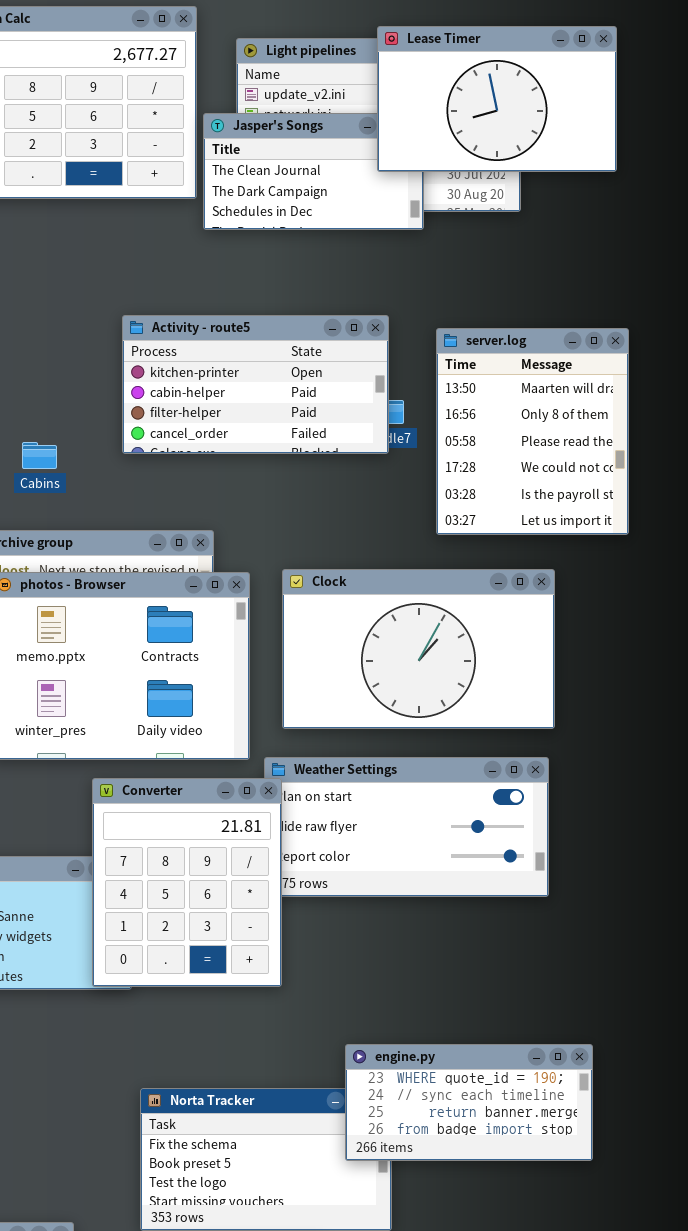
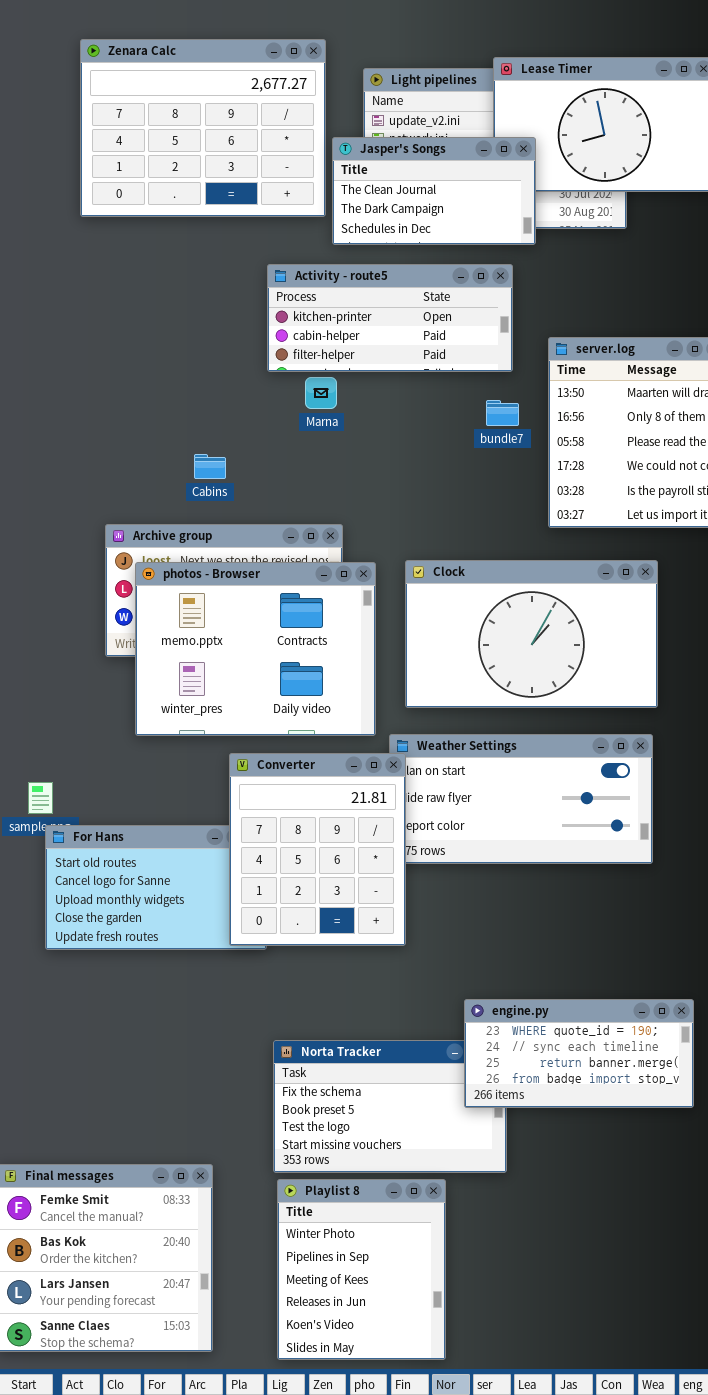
Jasper's Songs: [203,113,424,230] -> [332,137,536,245], raised
Activity - route5: [122,315,389,454] -> [267,264,513,372], moved, resized
Cabins: [22,442,57,469] -> [194,454,226,479], moved

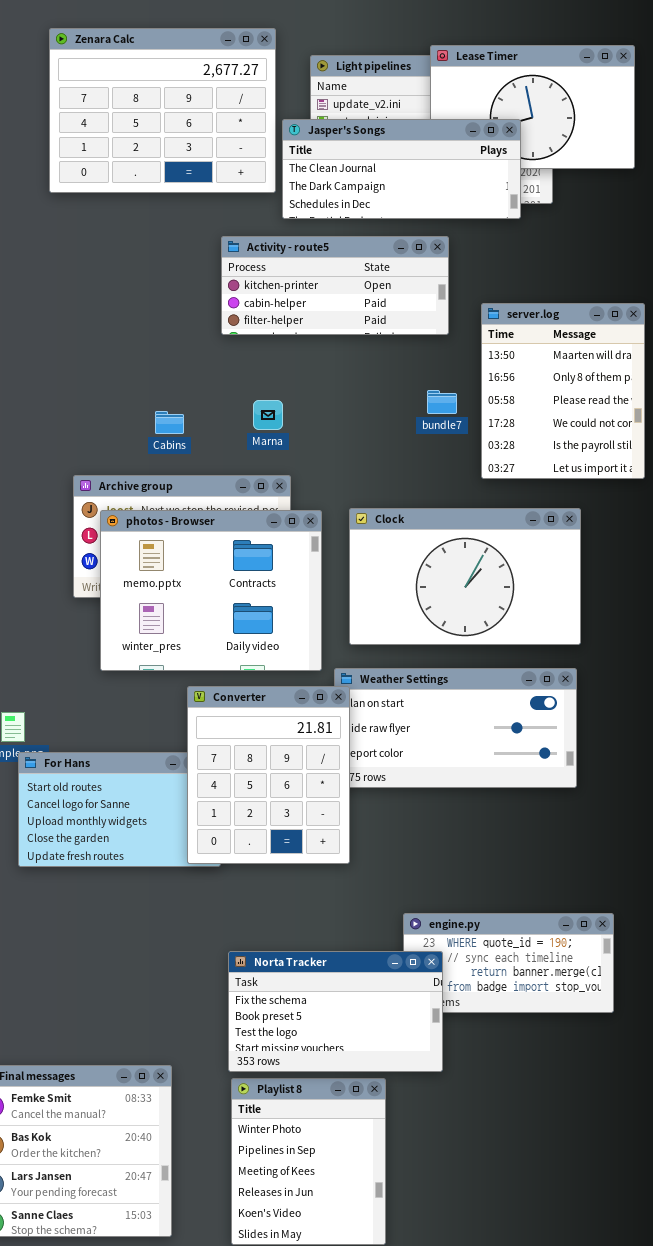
Jasper's Songs: [332,137,536,245] -> [282,119,521,219], resized
Marna: [305,377,337,409] -> [253,400,283,430], moved
bundle7: [486,400,519,426] -> [427,390,457,414], moved
Norta Tracker: [273,1040,507,1173] -> [228,951,443,1072], raised

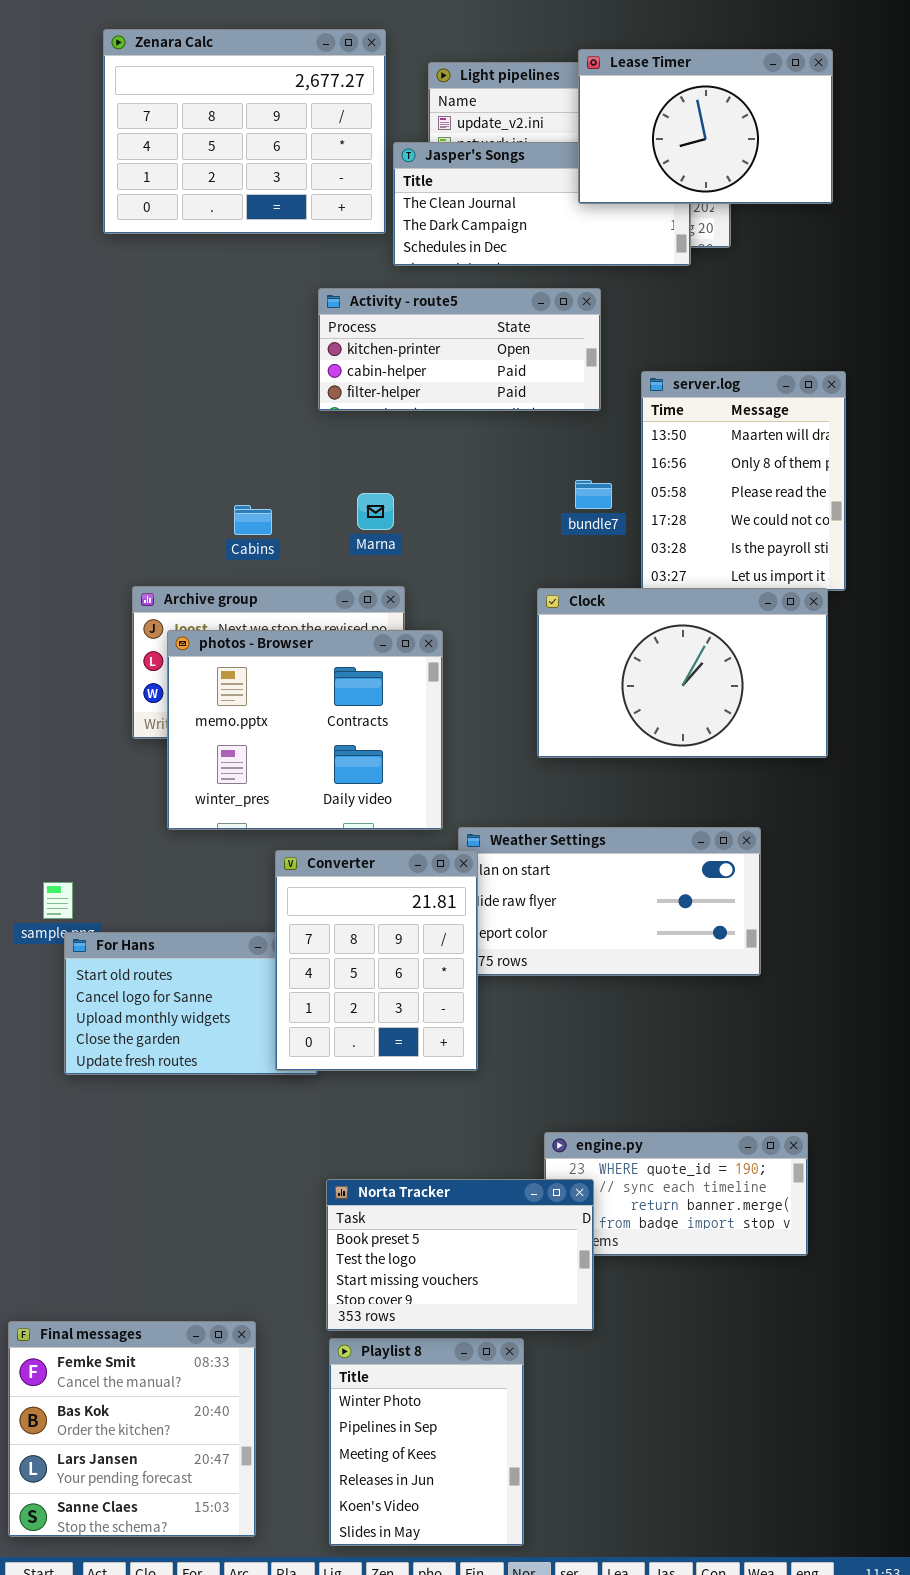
Lease Timer: [430,45,635,169] -> [578,49,833,204], raised
Clock: [349,508,581,645] -> [537,588,828,758], moved
Norta Tracker: [228,951,443,1072] -> [326,1179,594,1331], scrolled down 1 row

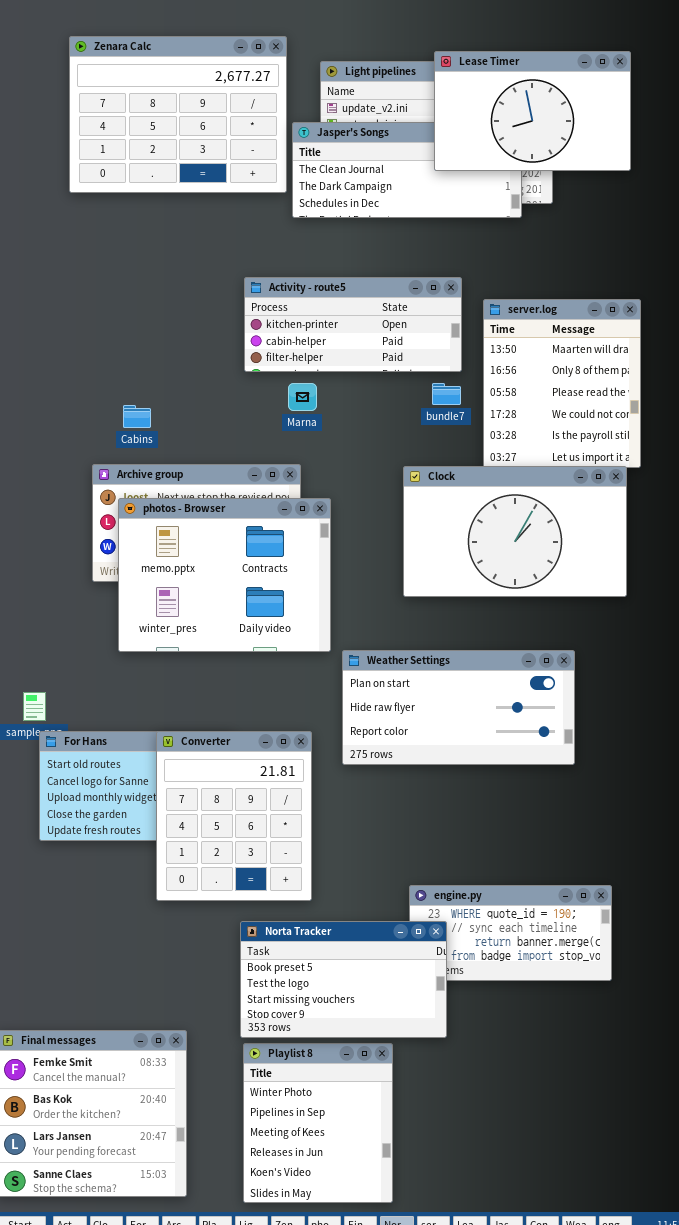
Activity - route5: [318,288,601,411] -> [244,277,462,372], moved
Marna: [357,493,394,530] -> [288,383,317,411], moved
Cabins: [234,505,272,535] -> [123,405,151,428], moved
Converter: [275,850,478,1071] -> [156,731,312,901], moved

